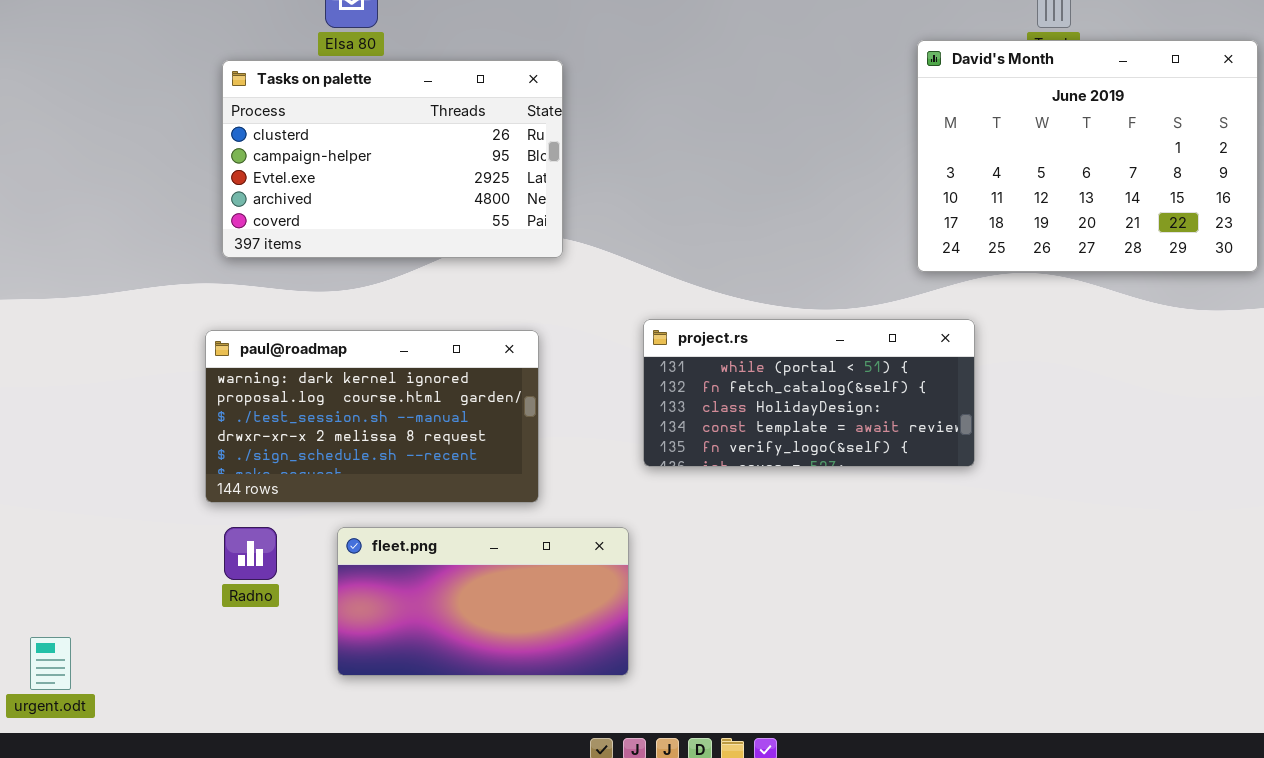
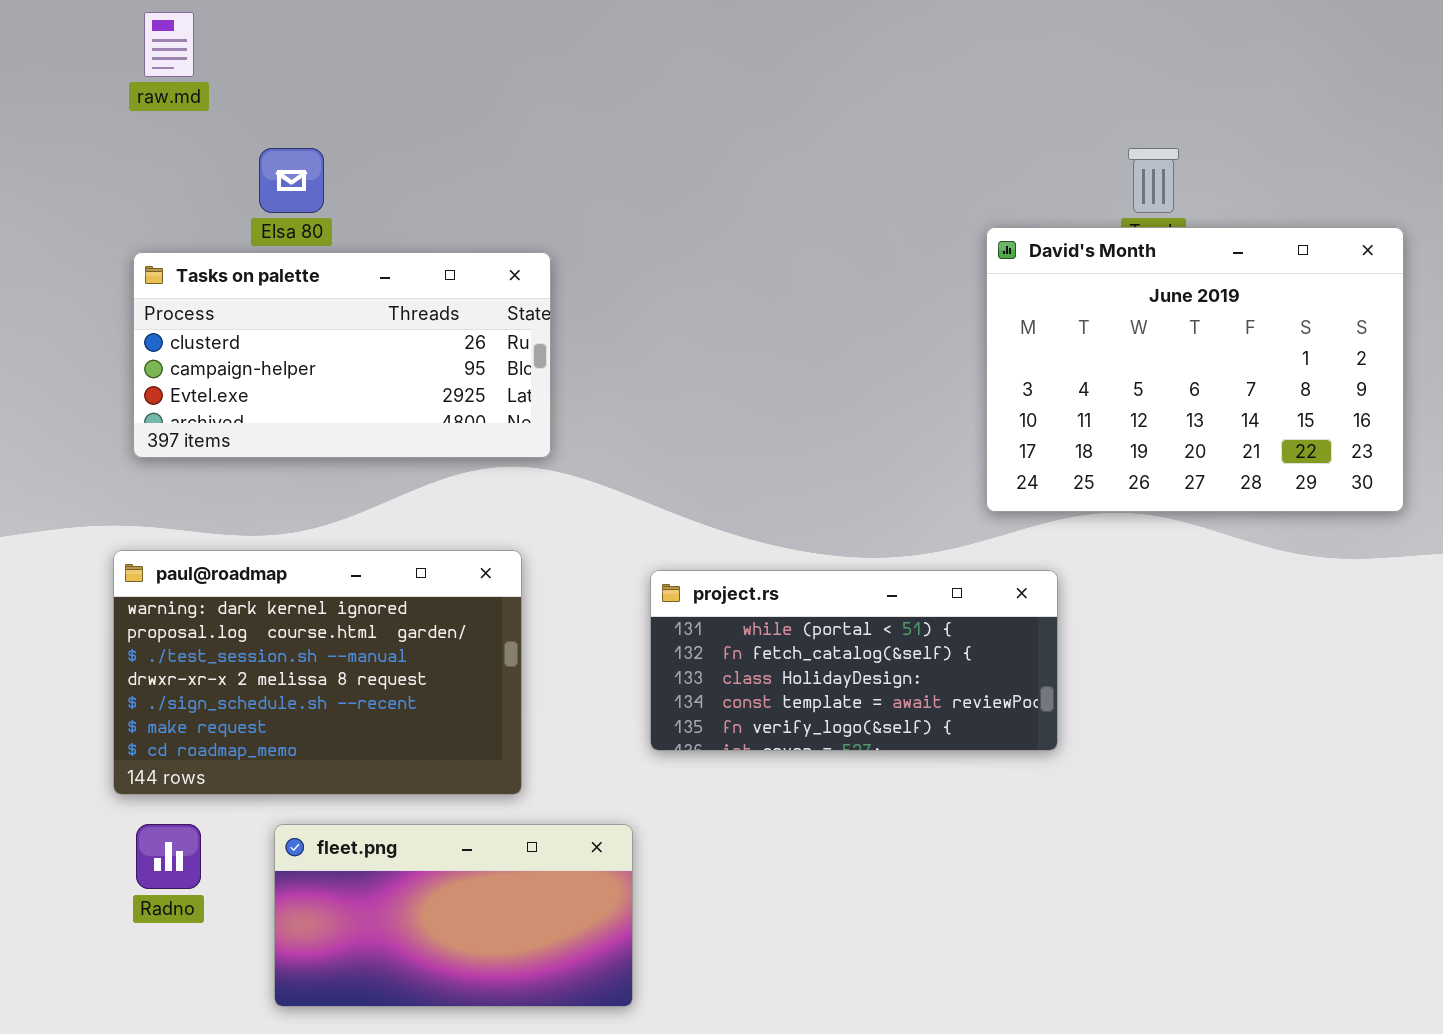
Tasks on palette: [222,60,563,258] -> [133,252,551,458], resized
paul@roadmap: [205,330,539,503] -> [113,550,522,795], resized

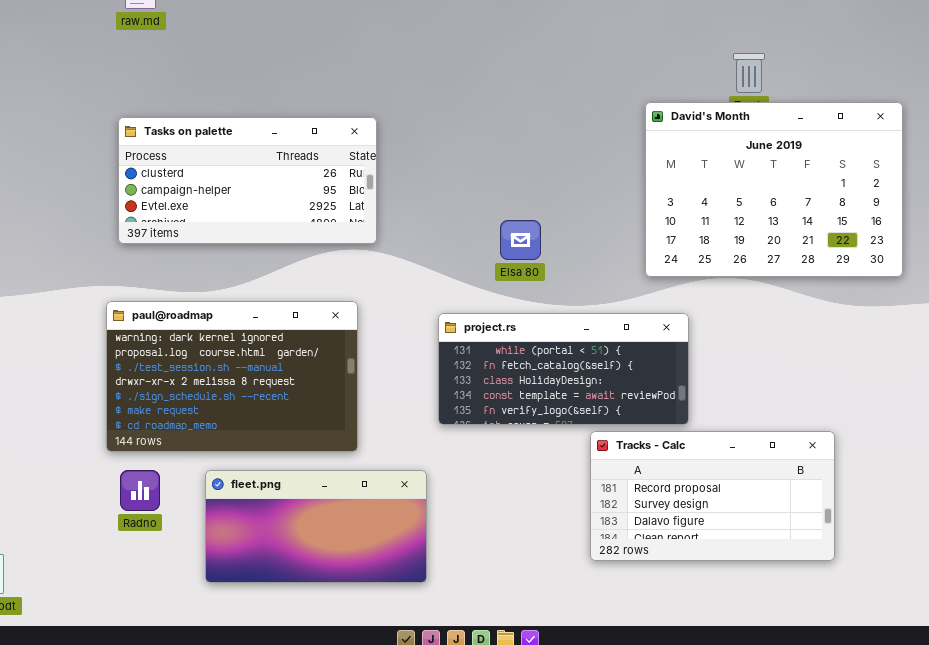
Elsa 80: [259,148,324,213] -> [500,220,541,260], moved
Tracks - Calc: none -> [590,431,835,561], opened

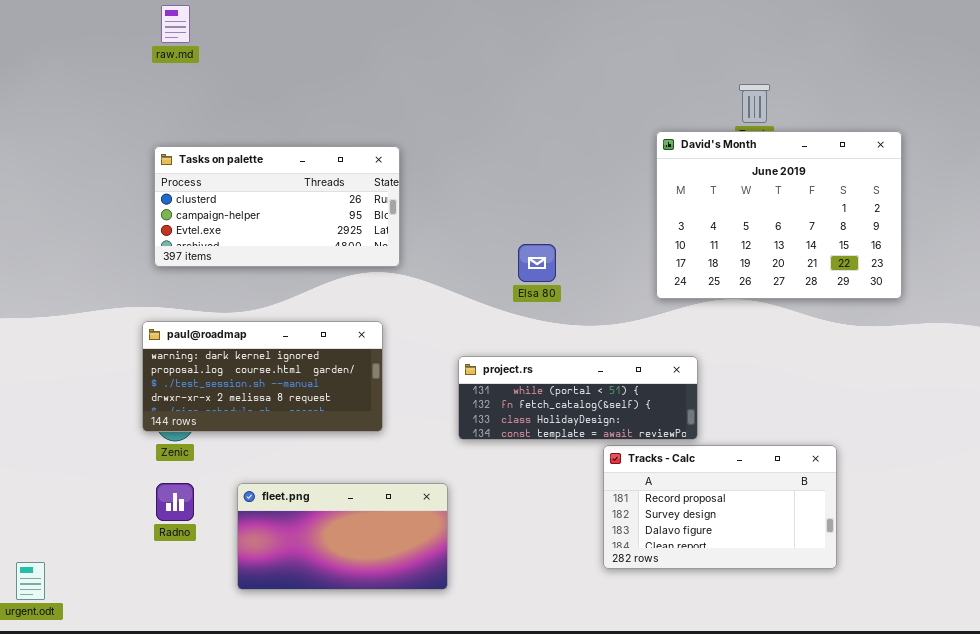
paul@roadmap: [106,301,358,452] -> [142,321,383,432], resized
project.rs: [438,313,689,425] -> [458,356,698,440], resized

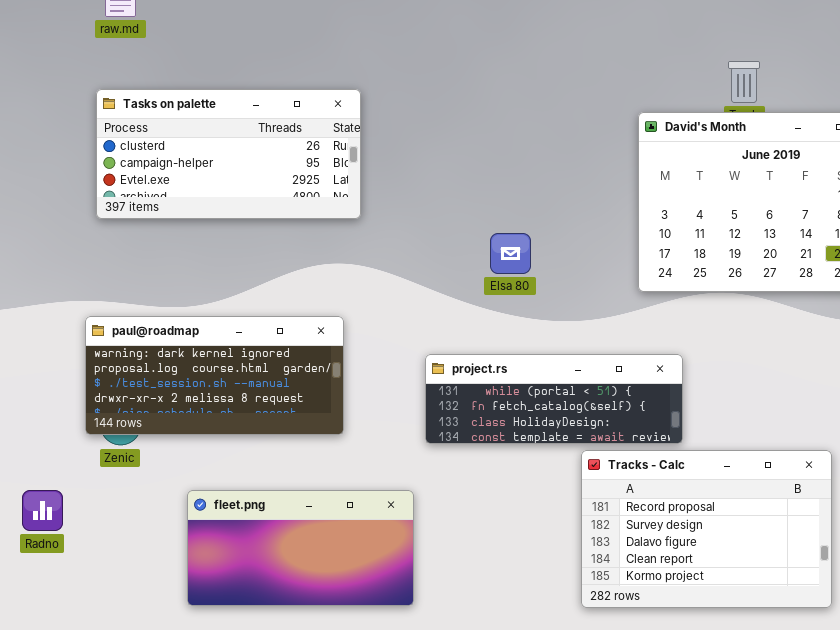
Tasks on palette: [154,146,400,267] -> [96,89,361,219], moved
Tracks - Calc: [603,445,837,569] -> [581,450,832,608], resized
Radno: [156,483,194,521] -> [22,490,63,531], moved

